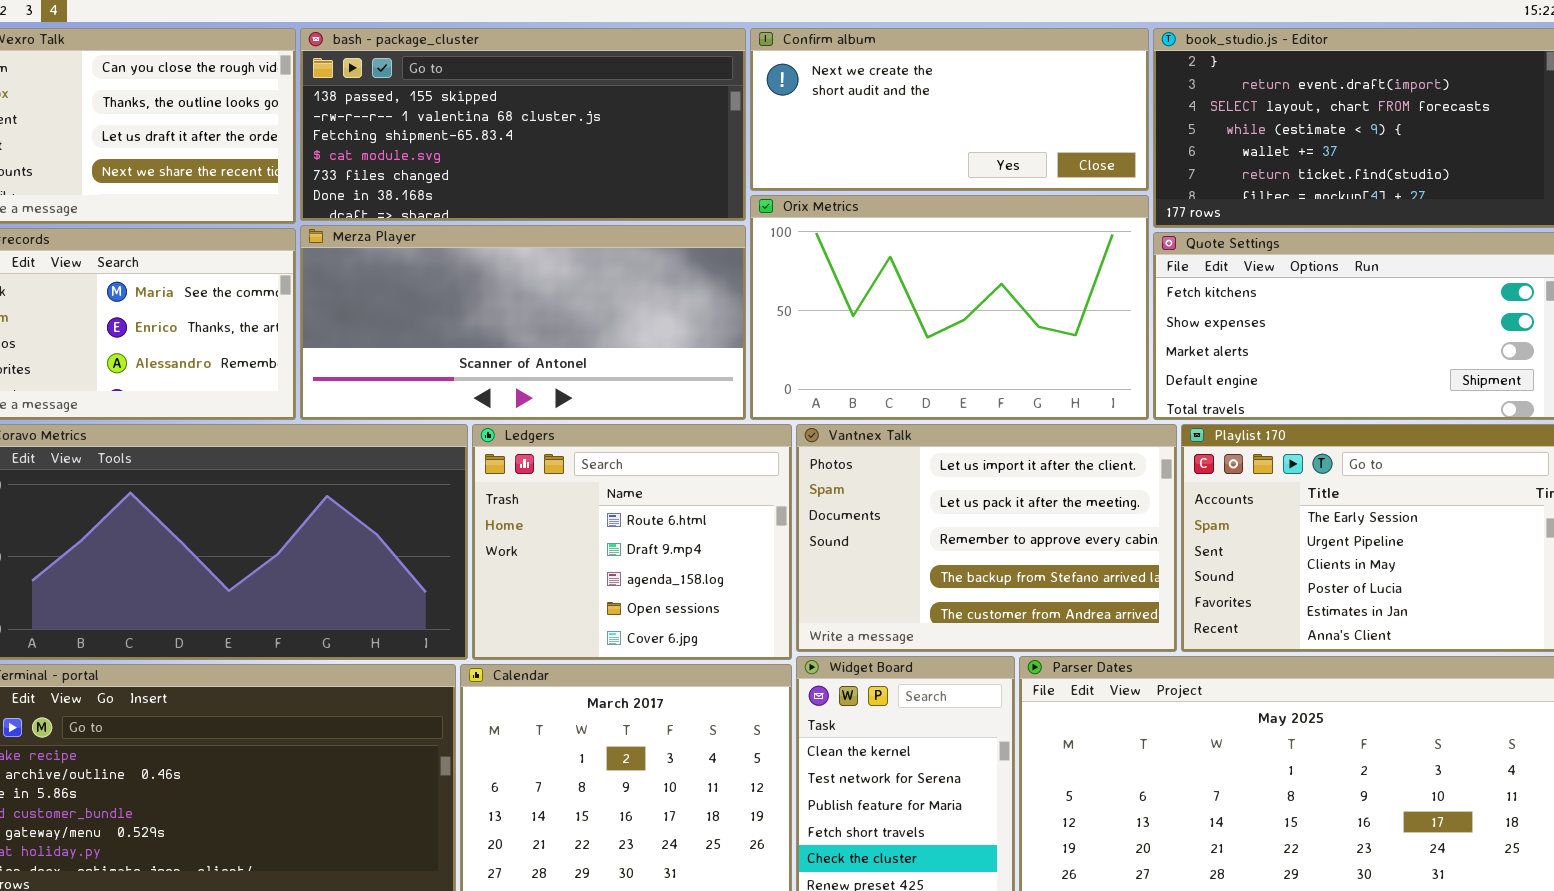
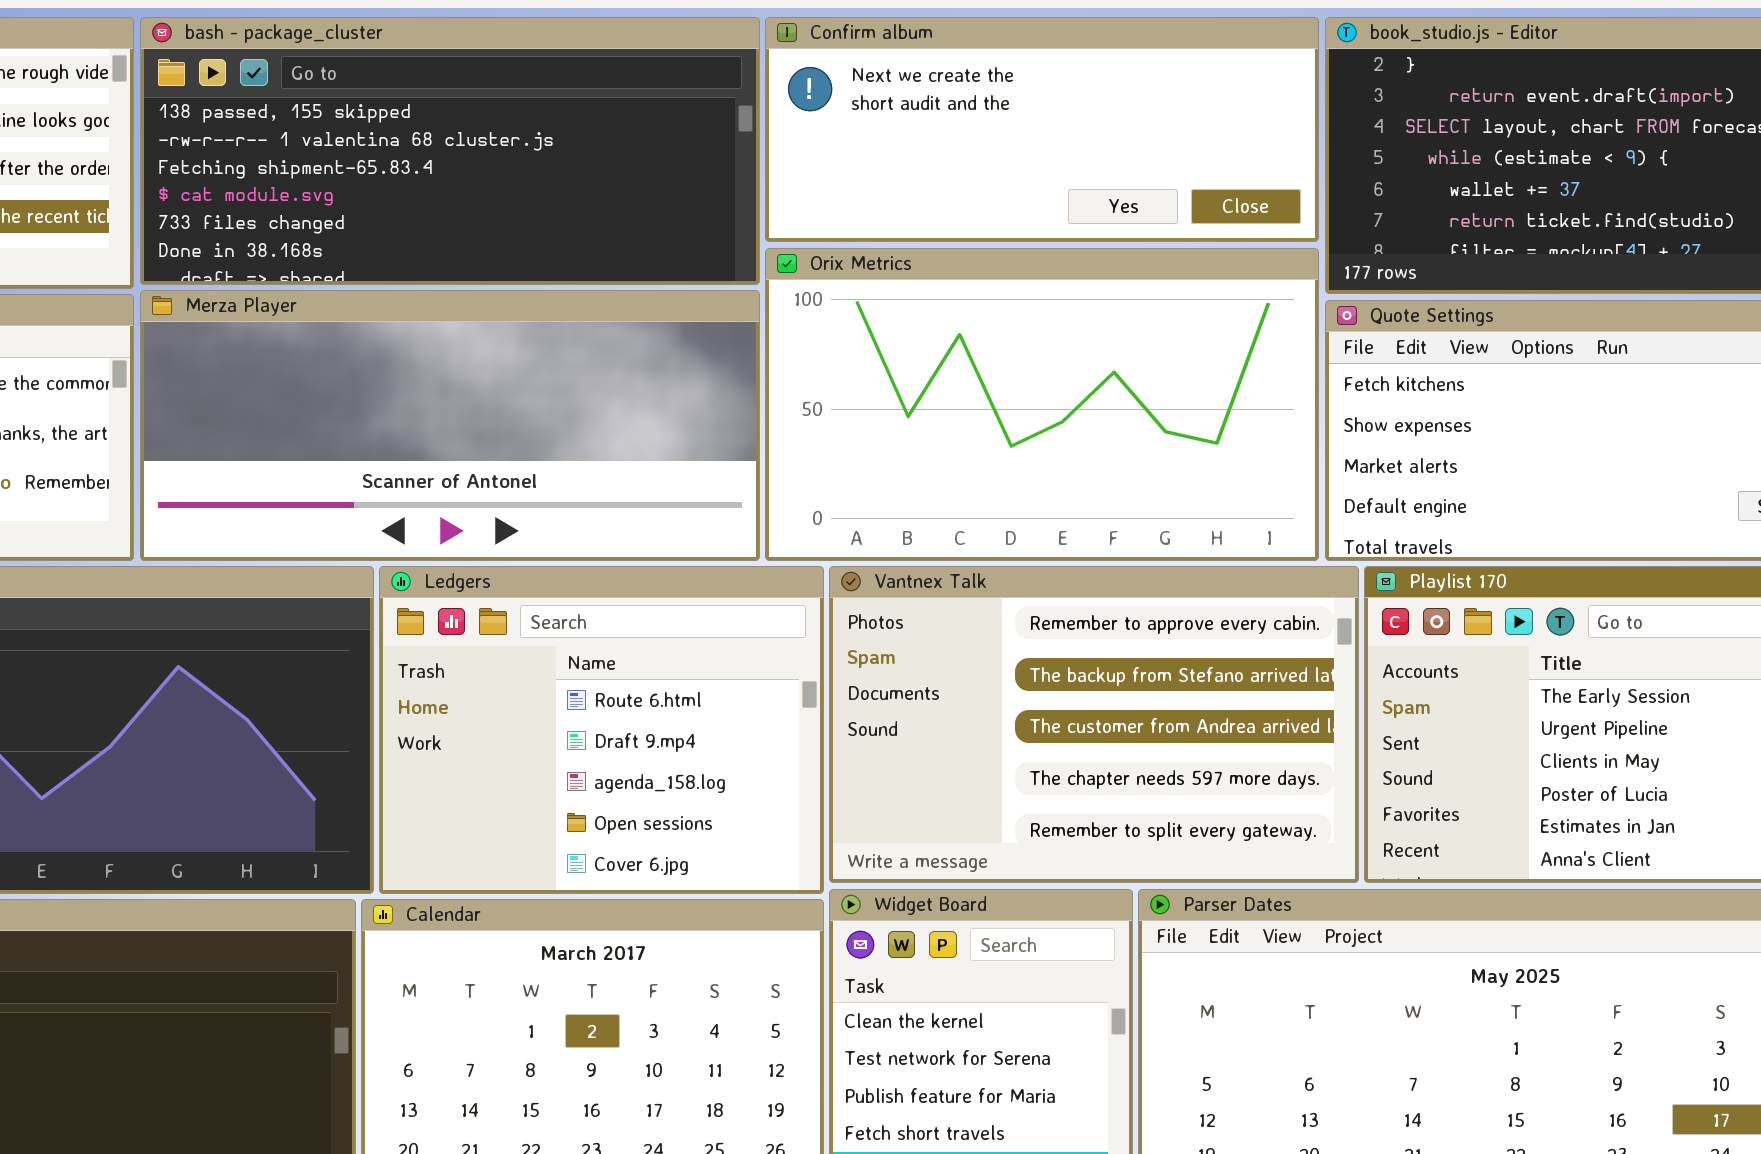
Vantnex Talk: [796,424,1177,652] -> [829,566,1359,883], scrolled down 2 rows

